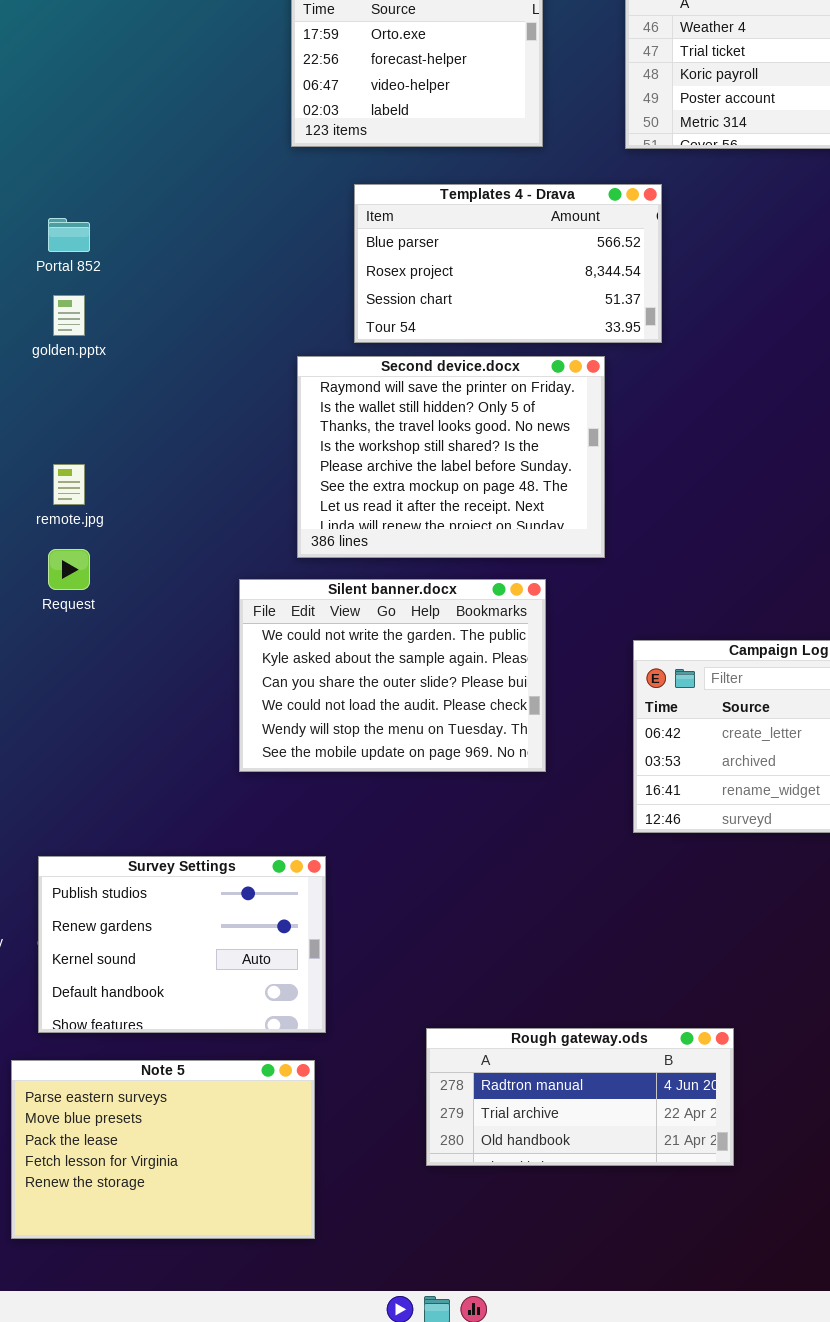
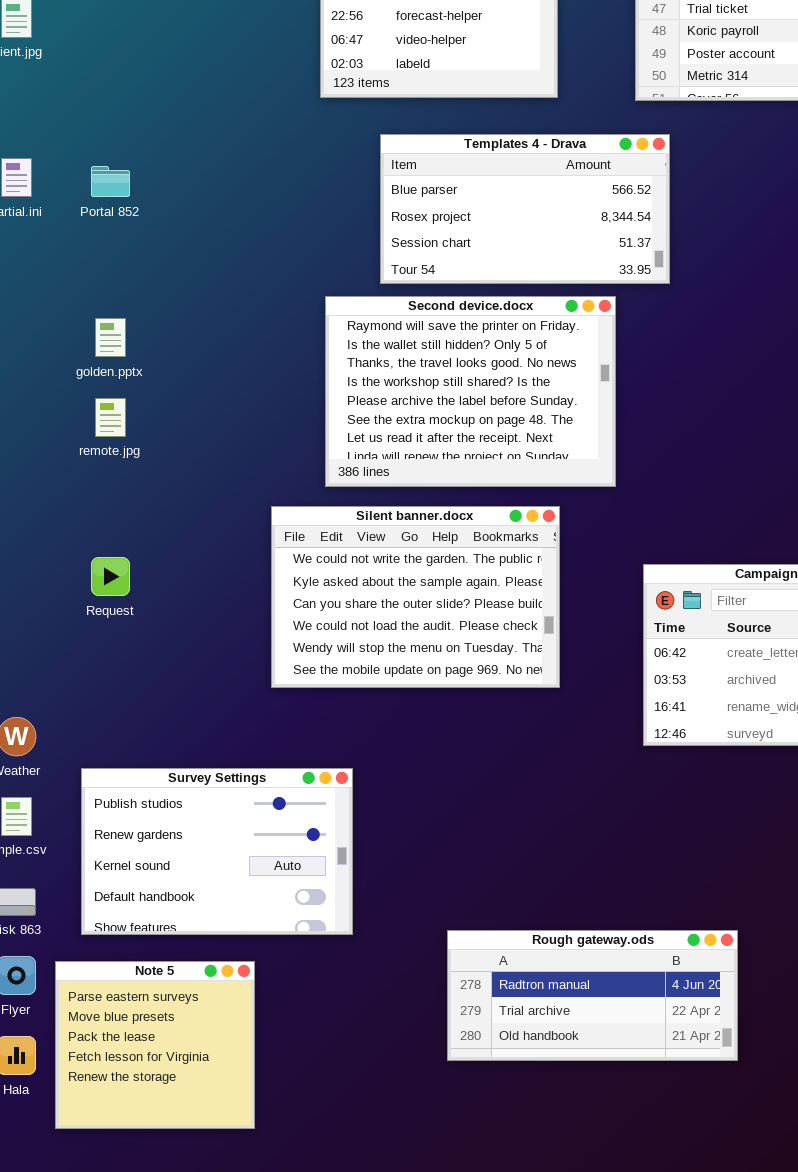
golden.pptx: [53,295,85,336] -> [95,318,126,357], moved
Request: [48,549,90,590] -> [91,557,130,596], moved
Note 5: [11,1060,315,1239] -> [55,961,255,1129], resized

